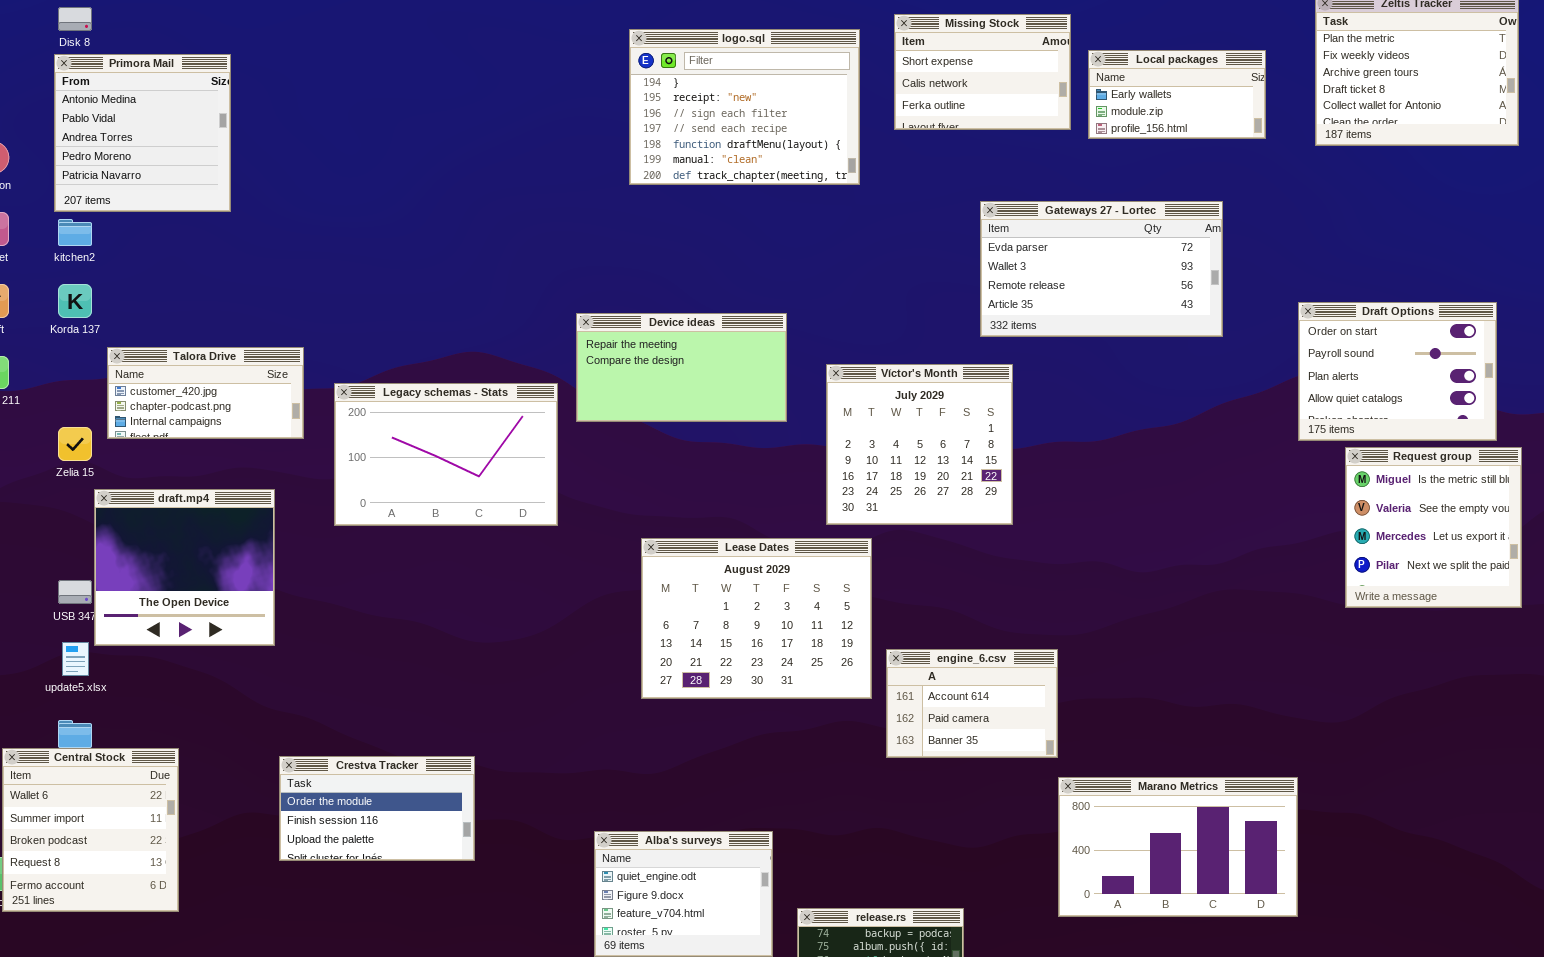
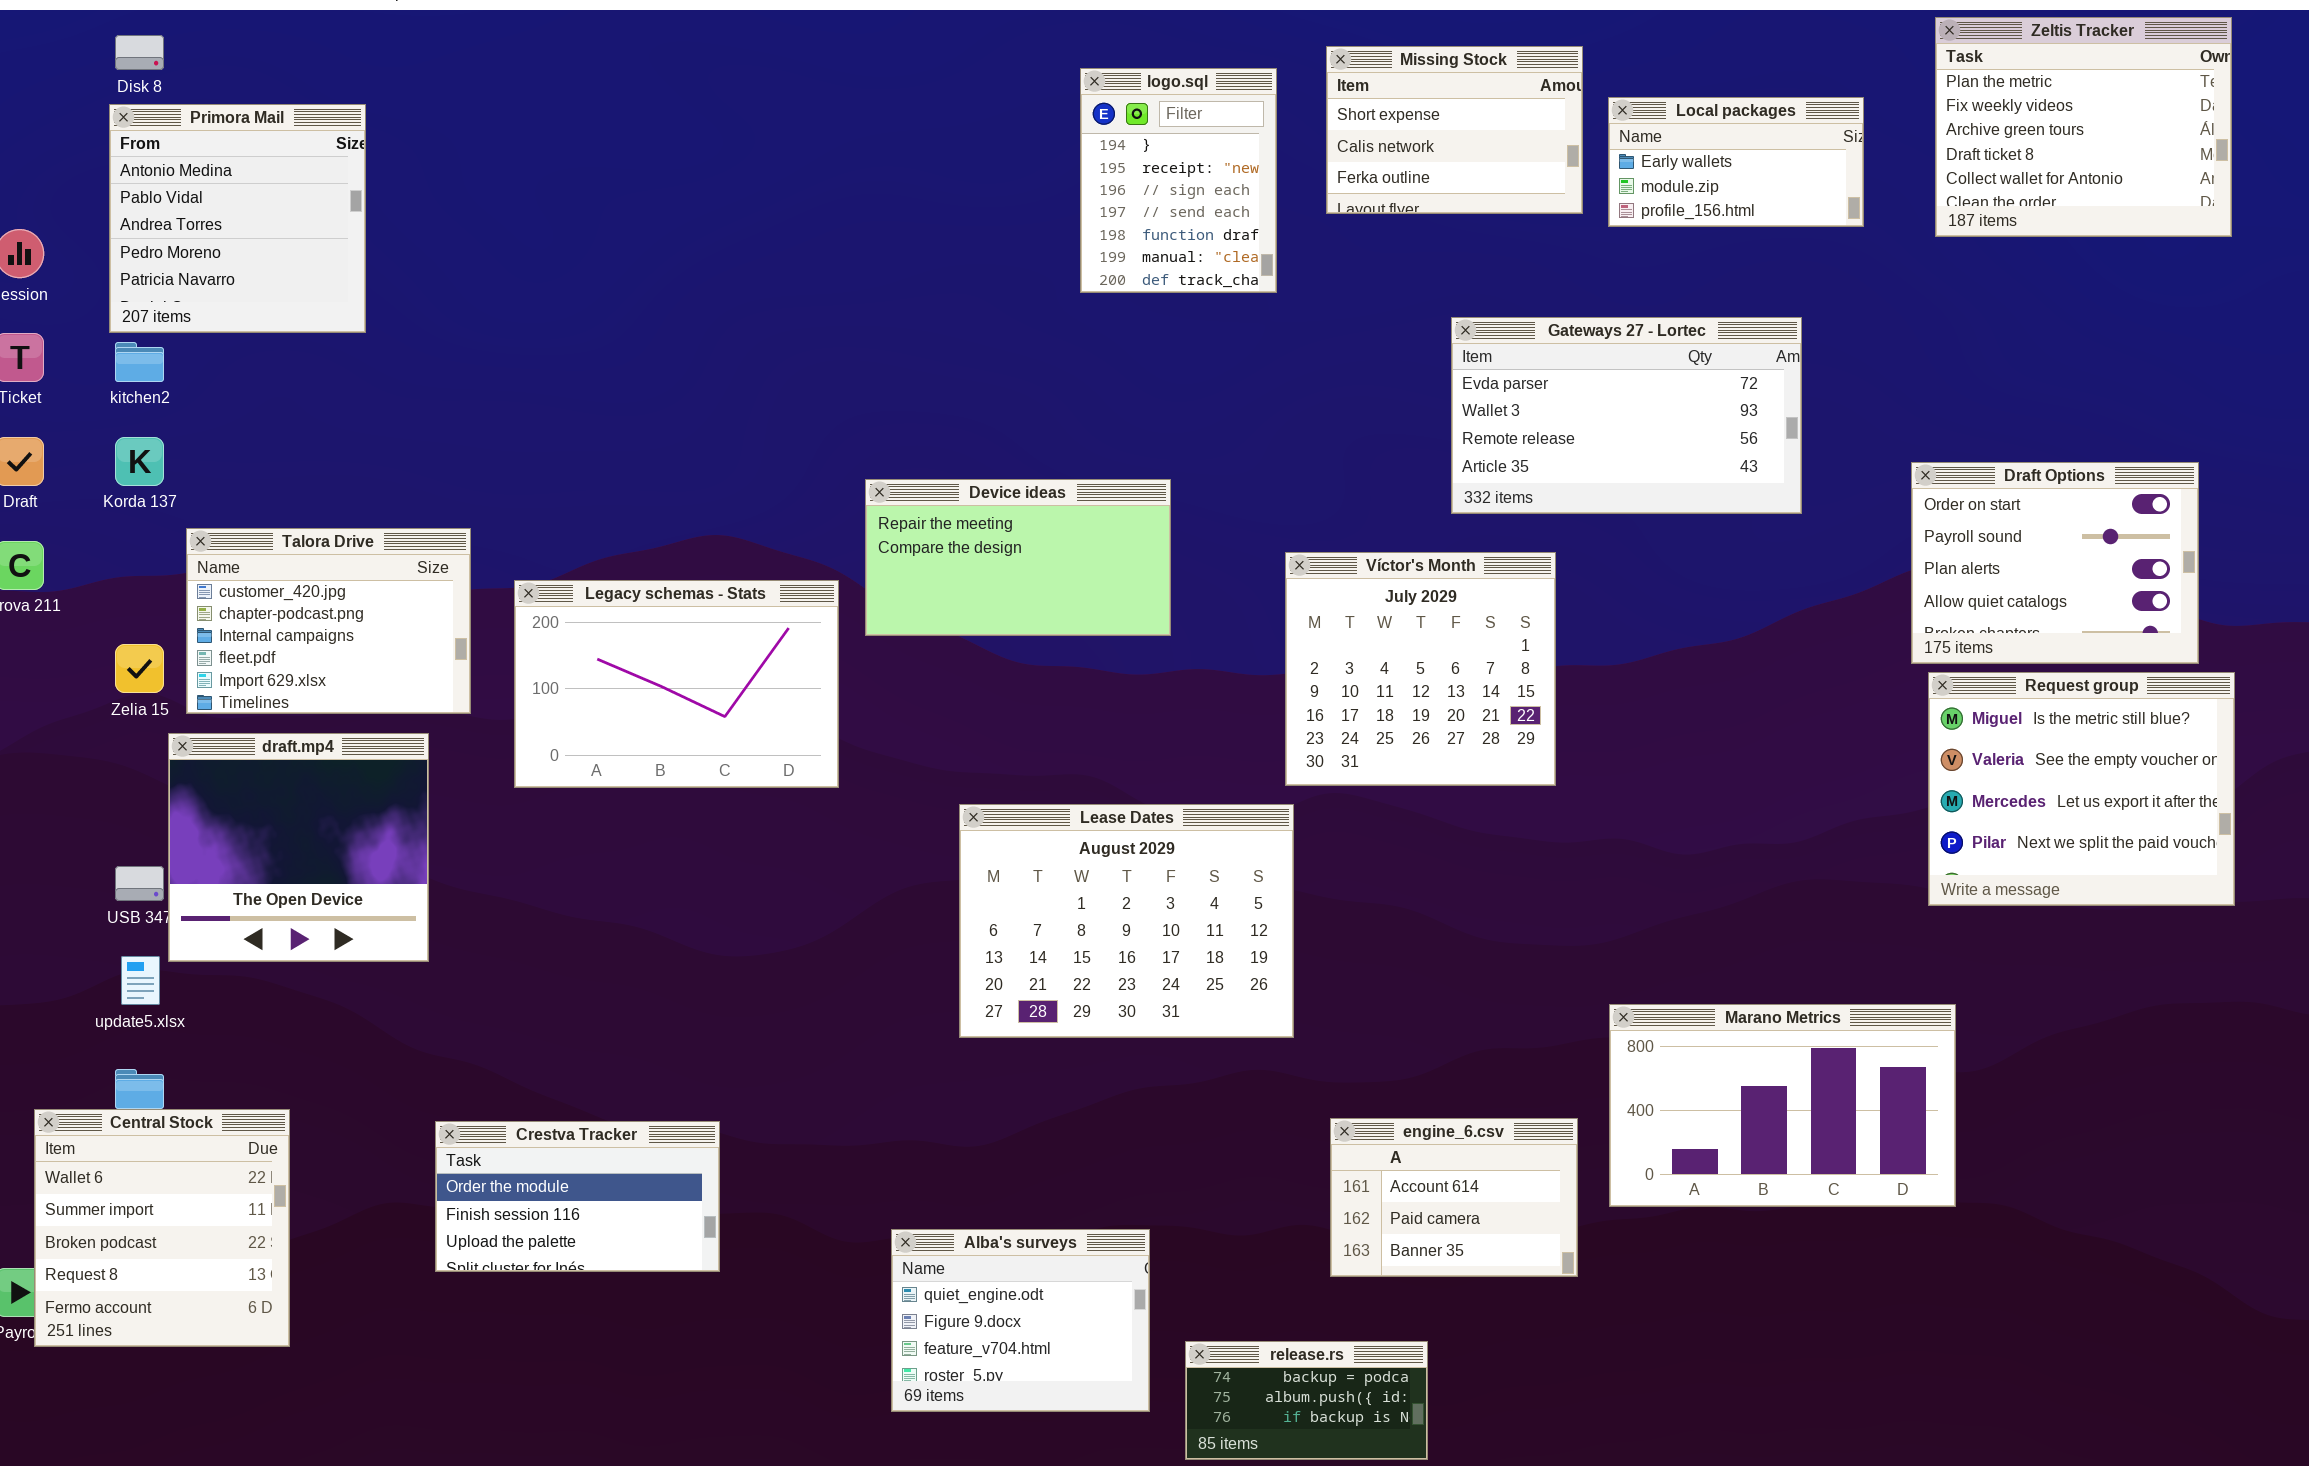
logo.sql: [629,29,860,185] -> [1080,68,1277,293], resized
Talora Drive: [107,347,304,439] -> [186,528,471,714], resized
Víctor's Month: [826,364,1013,525] -> [1285,552,1556,786], moved
Request group: [1345,447,1522,608] -> [1928,672,2235,906], resized
engine_6.csv: [886,649,1058,758] -> [1330,1118,1578,1277], moved
Marano Metrics: [1058,777,1298,917] -> [1609,1004,1956,1207], moved

